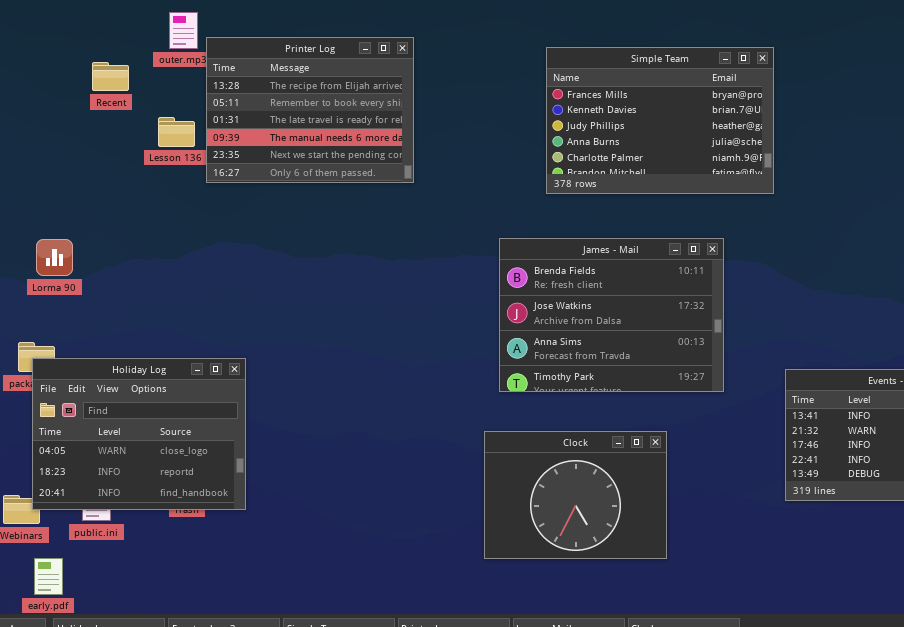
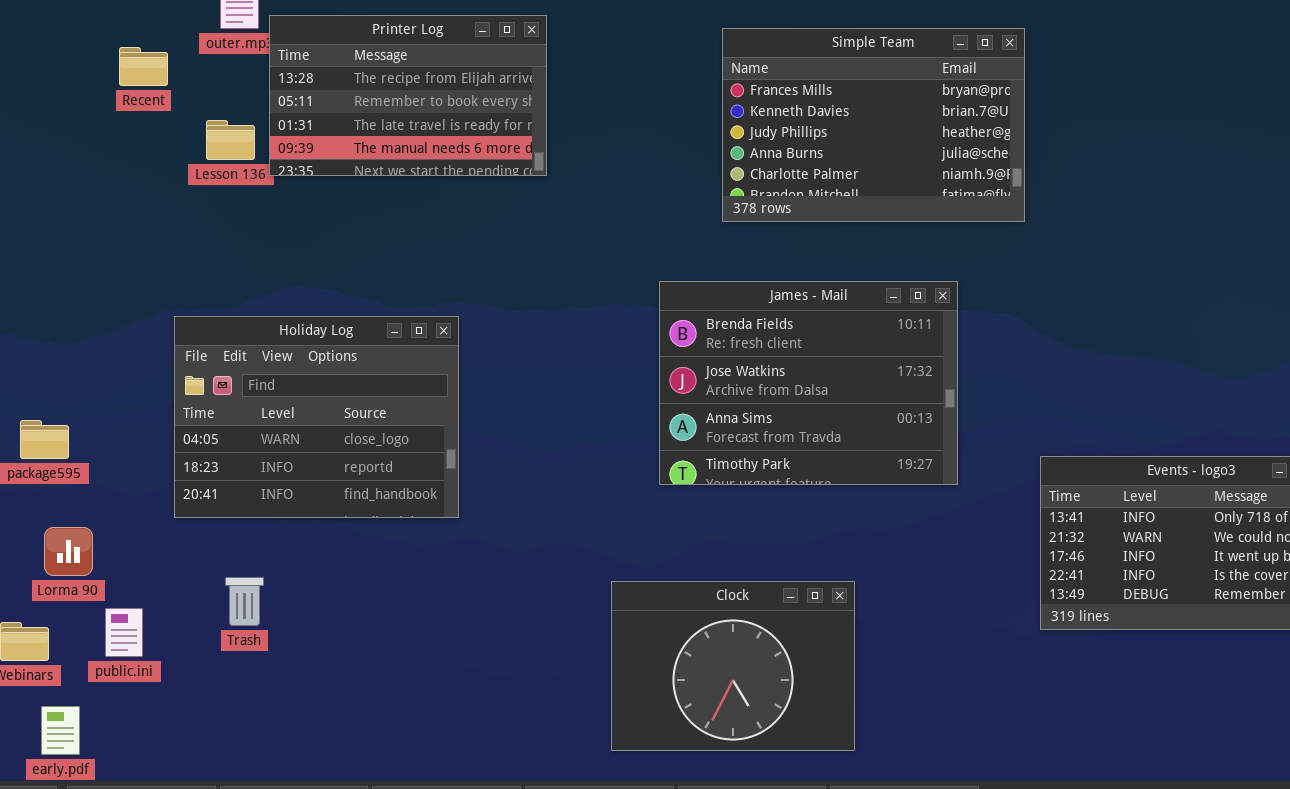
Printer Log: [206,37,414,183] -> [269,15,547,176], resized
Lorma 90: [36,239,73,276] -> [44,527,93,576], moved
Holiday Log: [32,358,246,510] -> [174,316,459,518], moved
Clock: [484,431,667,559] -> [611,581,855,751], moved

